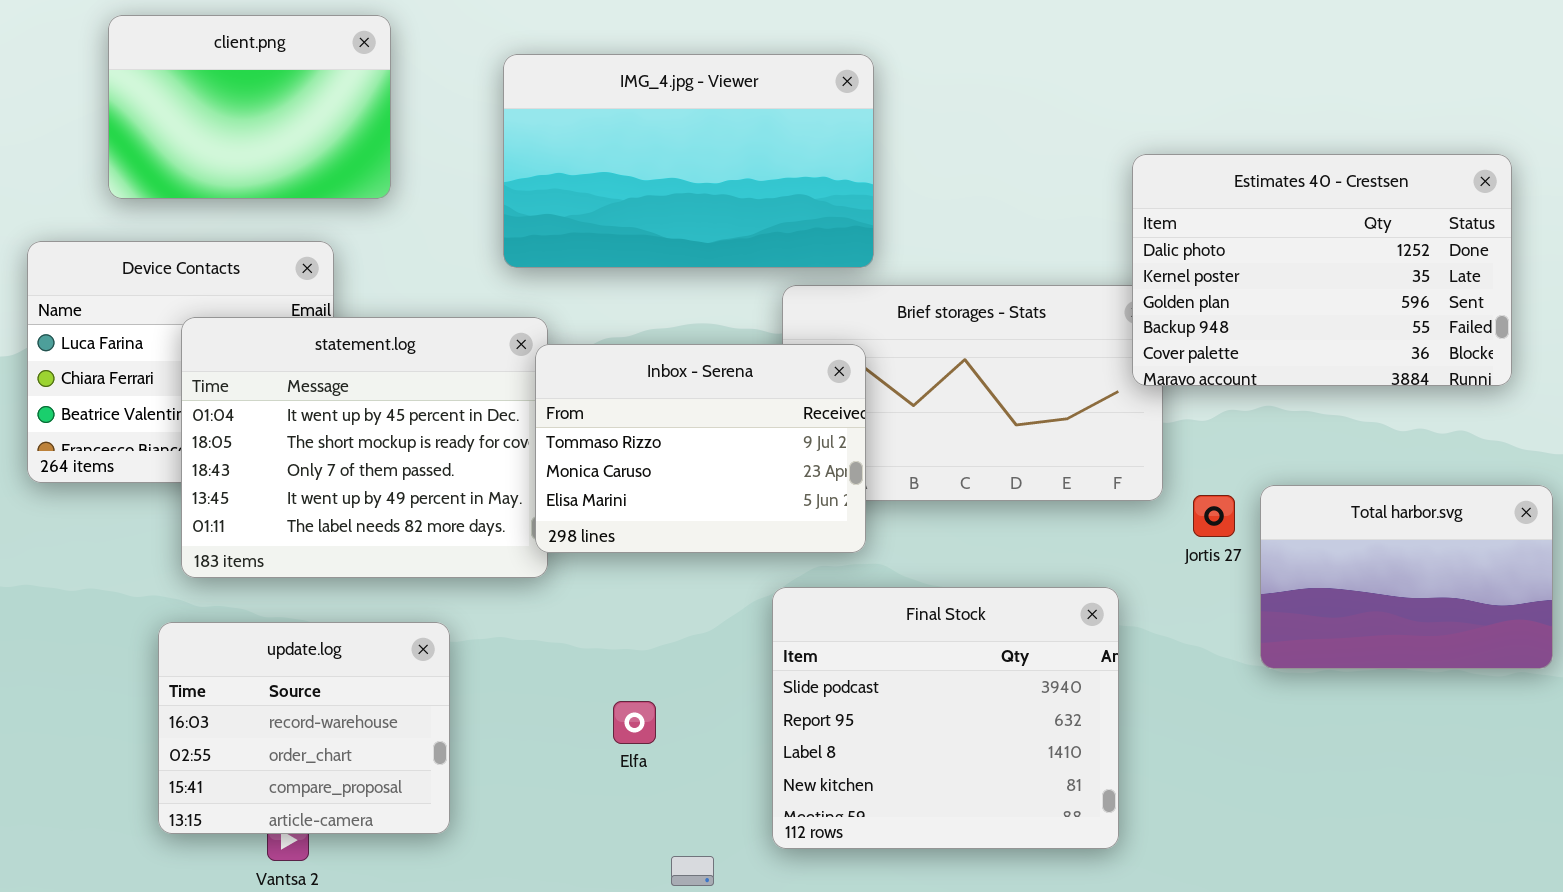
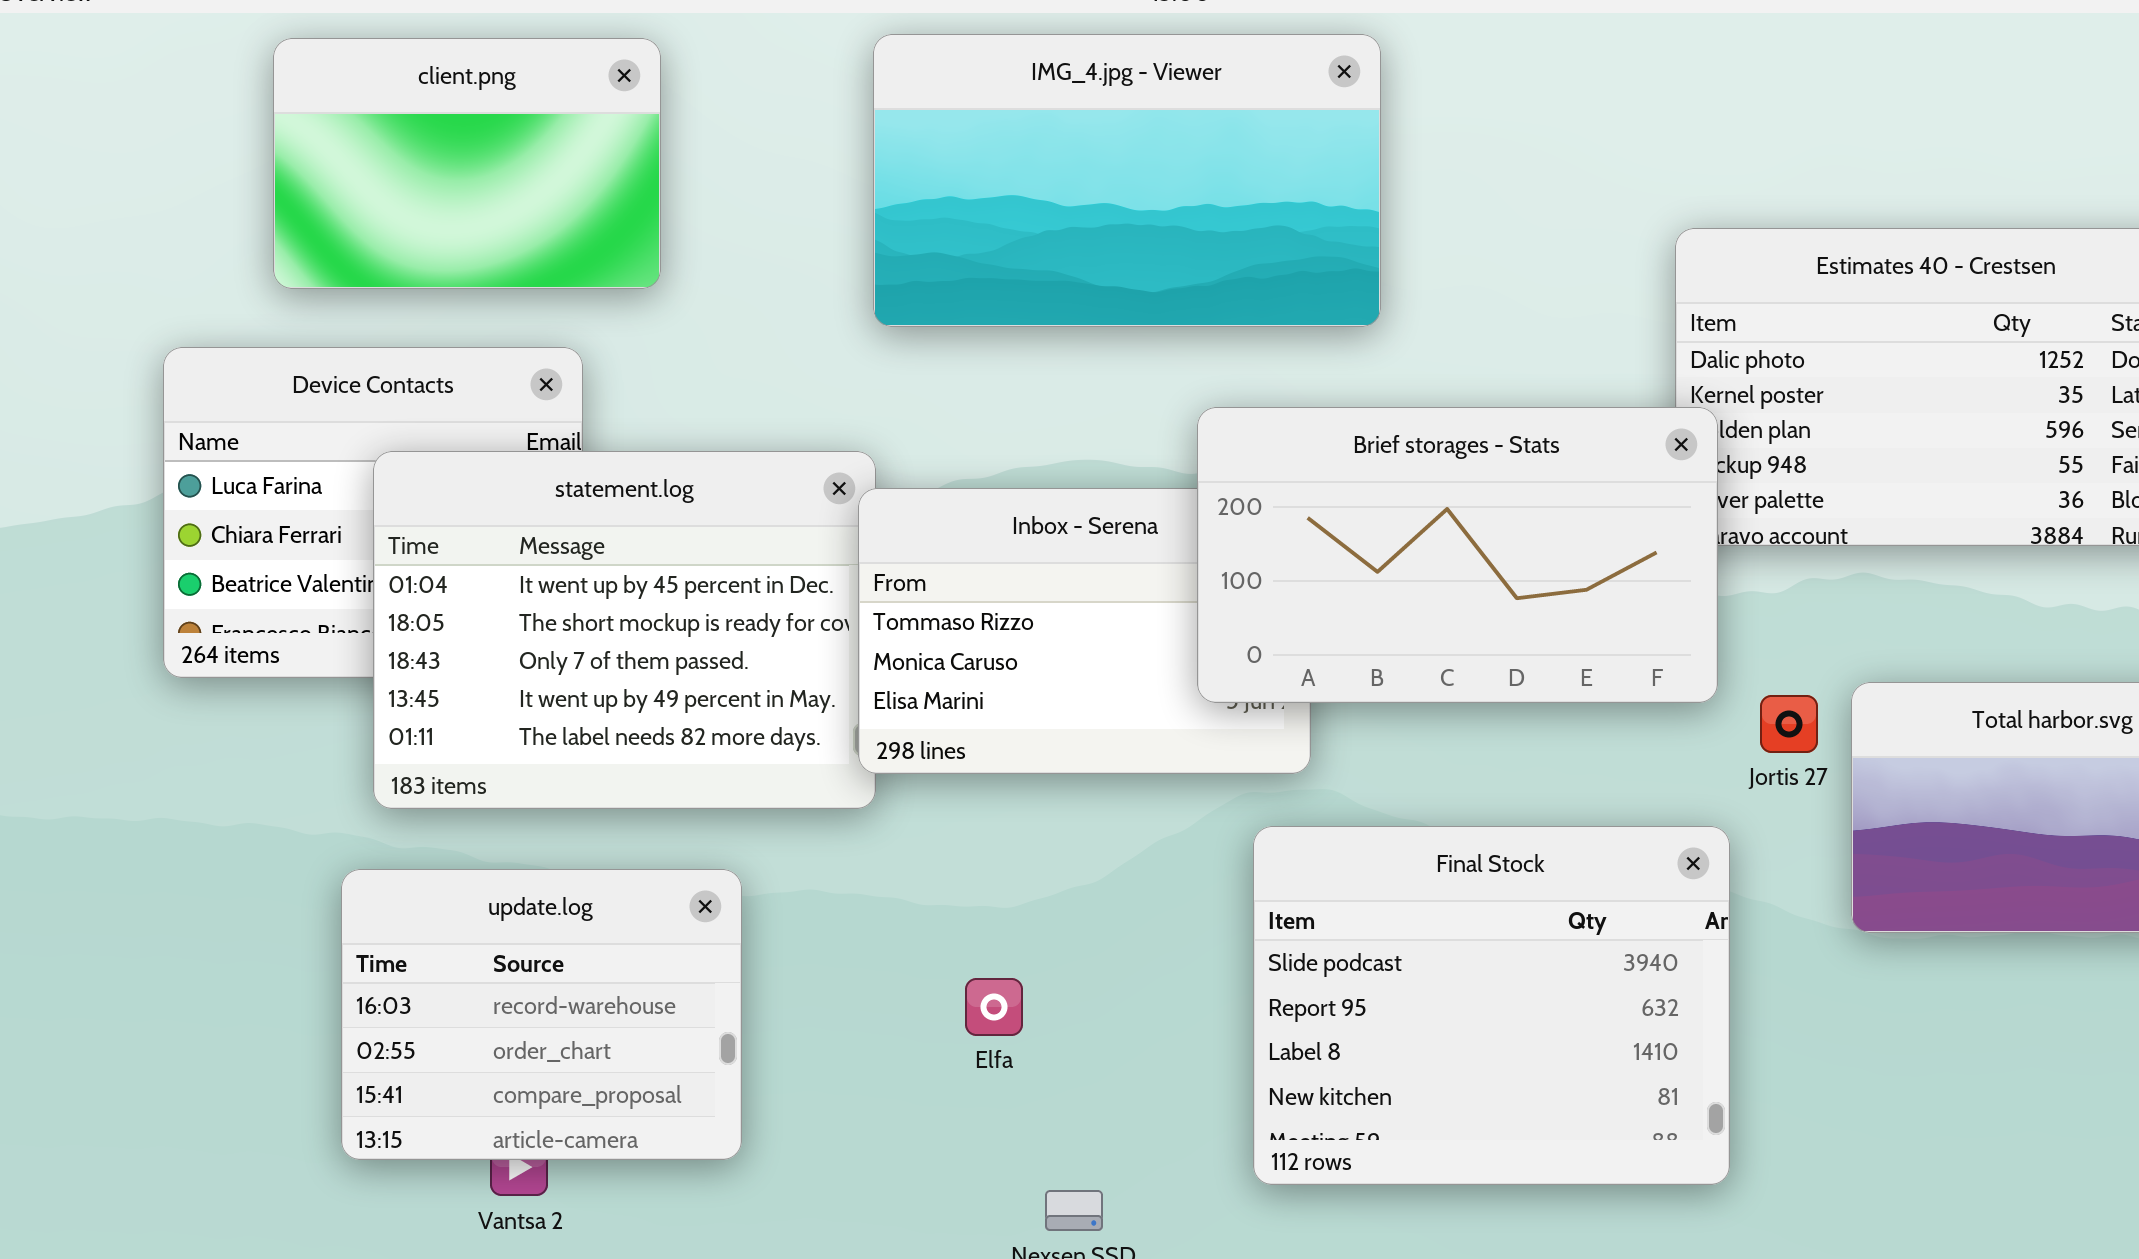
IMG_4.jpg - Viewer: [503,54,874,268] -> [873,34,1381,327], moved
Brief storages - Stats: [782,285,1163,501] -> [1197,407,1718,703], raised
Final Stock: [772,587,1119,849] -> [1253,826,1730,1185], moved

